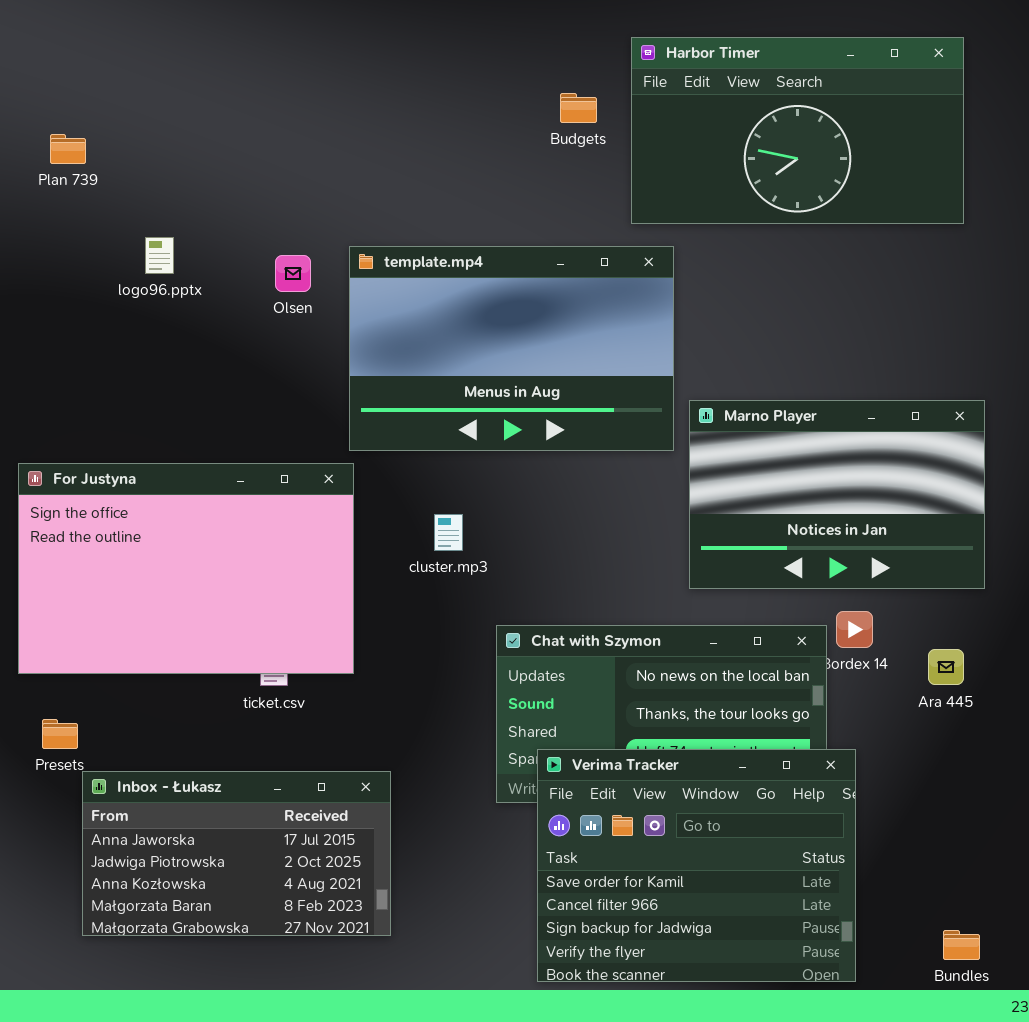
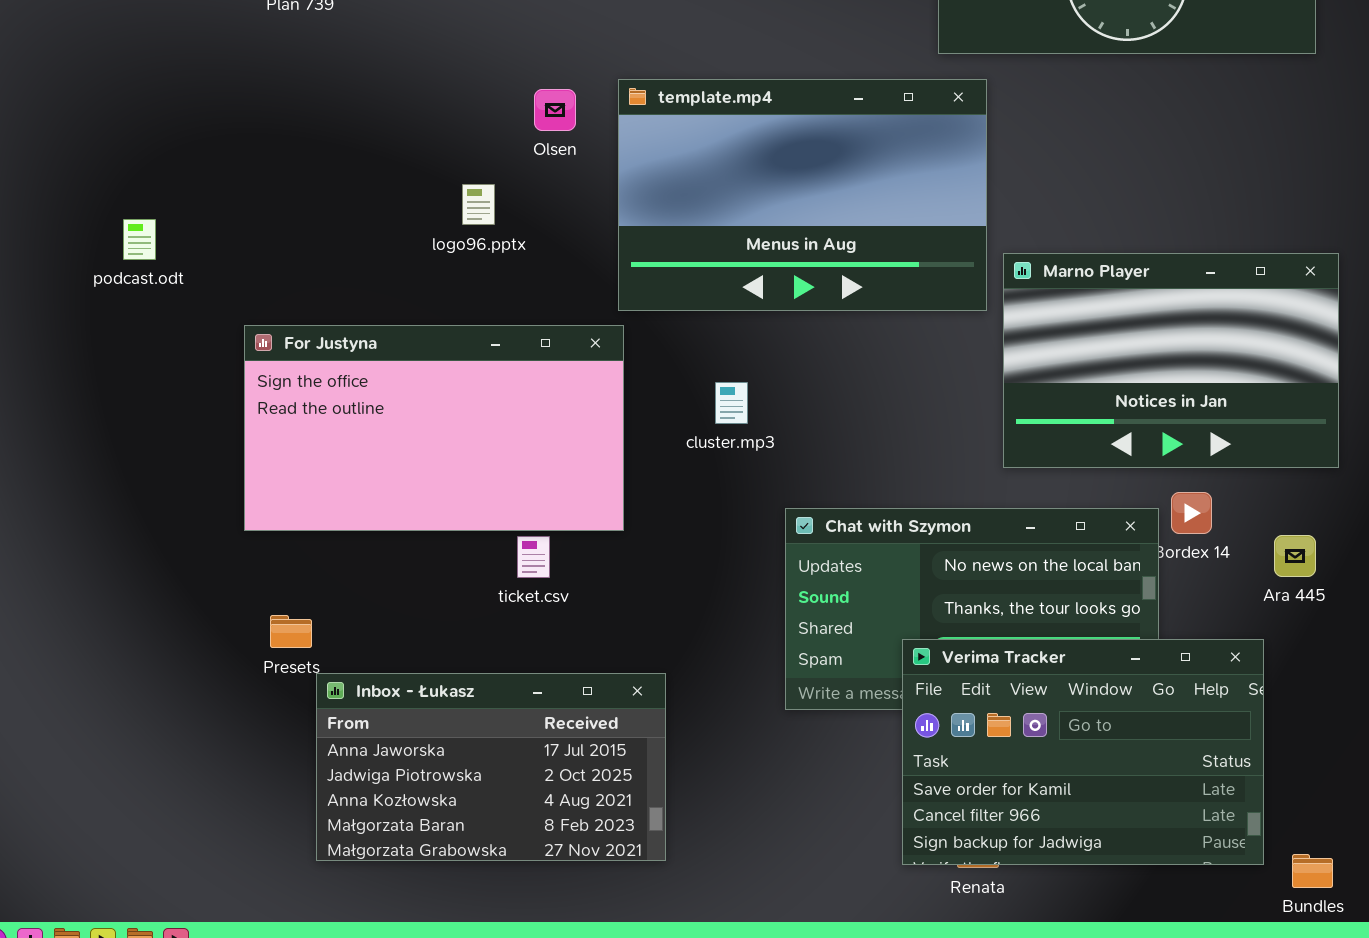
logo96.pptx: [145,237,174,274] -> [462,184,495,225], moved
For Justyna: [18,463,354,674] -> [244,325,624,531], resized
Verima Tracker: [537,749,856,982] -> [902,639,1264,865], moved, resized

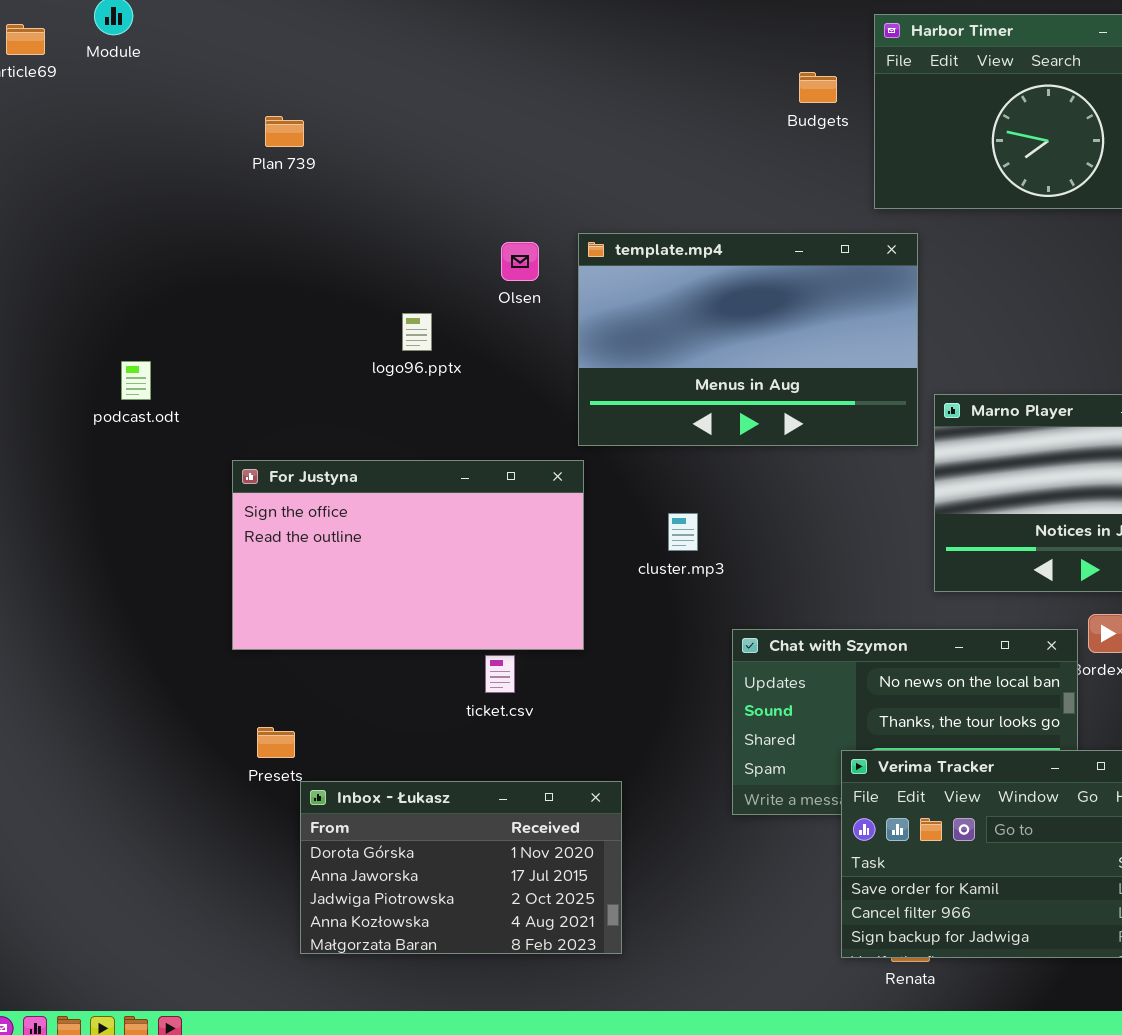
logo96.pptx: [462,184,495,225] -> [402,313,432,351], moved
Inbox - Łukasz: [316,673,666,861] -> [300,781,622,954], scrolled up 1 row

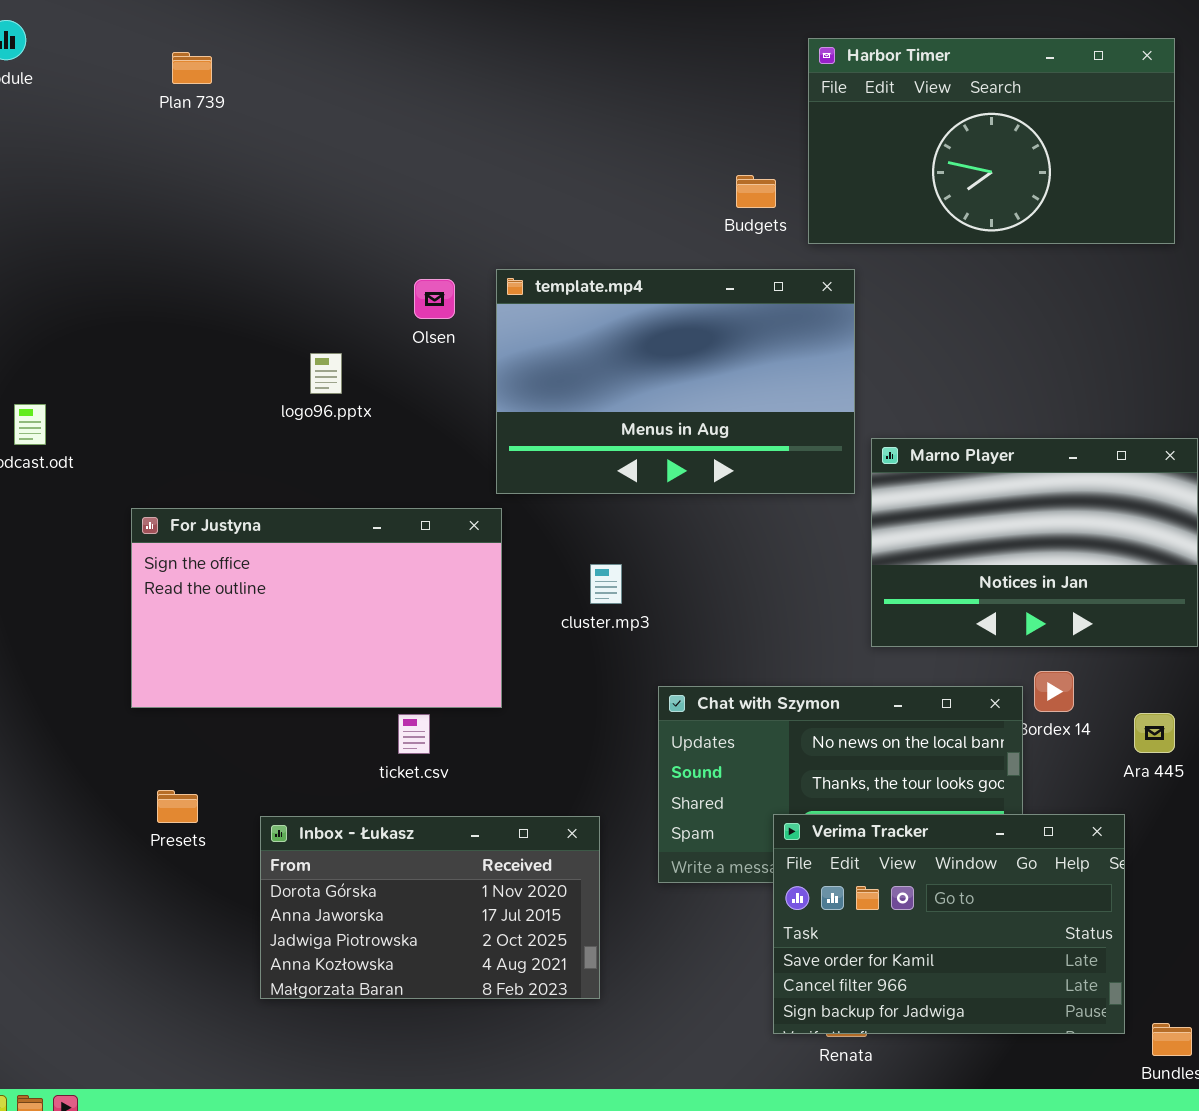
Budgets: [799,72,837,103] -> [736,175,776,208], moved
Plan 739: [265,116,304,147] -> [172,52,212,84], moved
Inbox - Łukasz: [300,781,622,954] -> [260,816,600,999], moved

